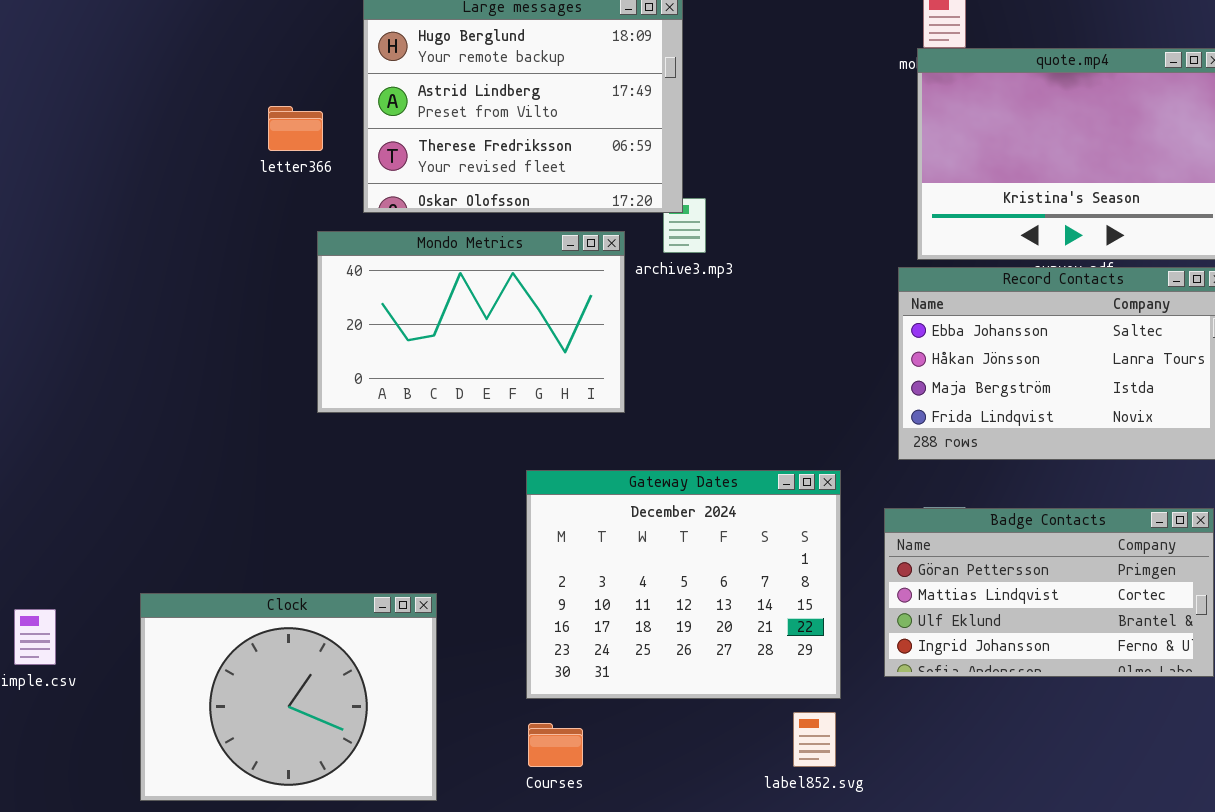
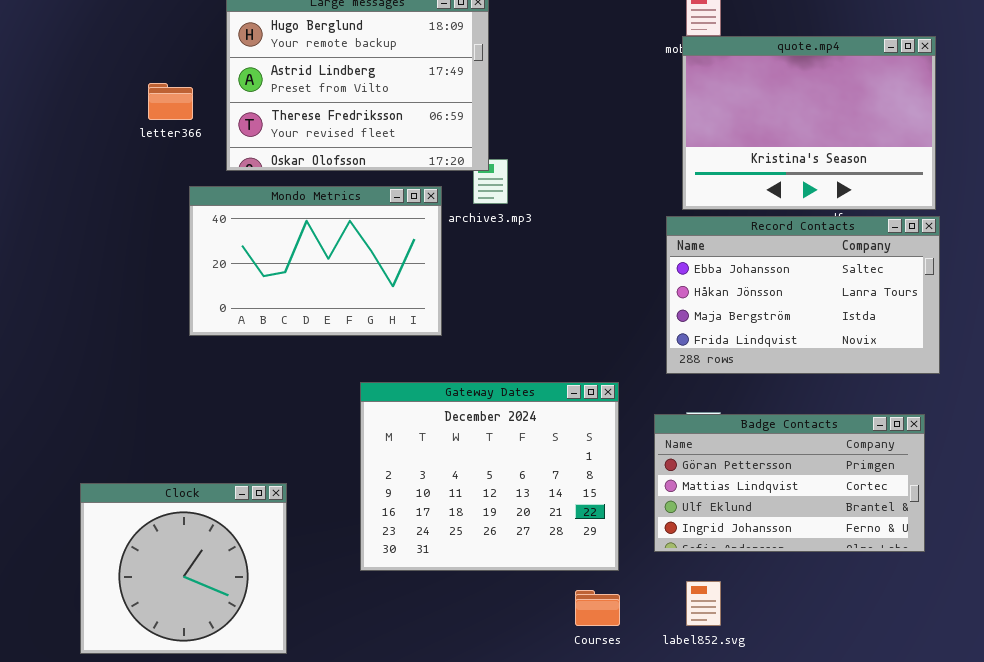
Clock: [140,593,437,801] -> [80,483,287,654], resized
label852.svg: [793,712,836,767] -> [686,581,721,626], moved
Courses: [528,723,583,767] -> [575,590,620,626], moved

